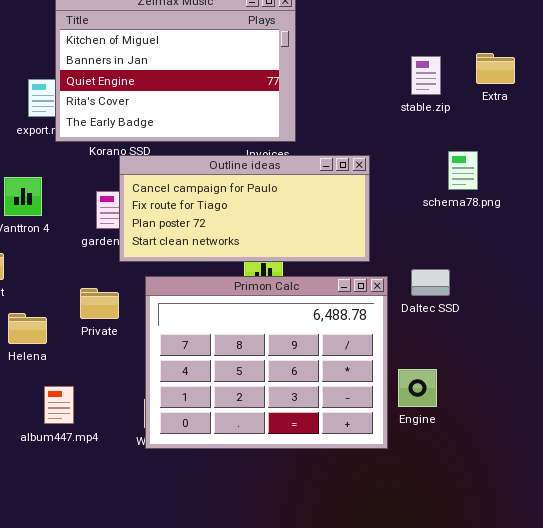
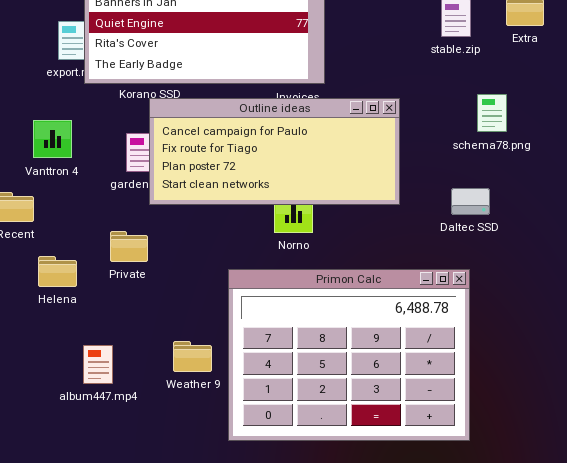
Daltec SSD: [411,269,450,296] -> [451,188,490,215], moved
Primon Calc: [145,276,388,449] -> [228,269,470,441], moved
album447.mp4: [44,386,74,424] -> [83,345,113,384], moved

